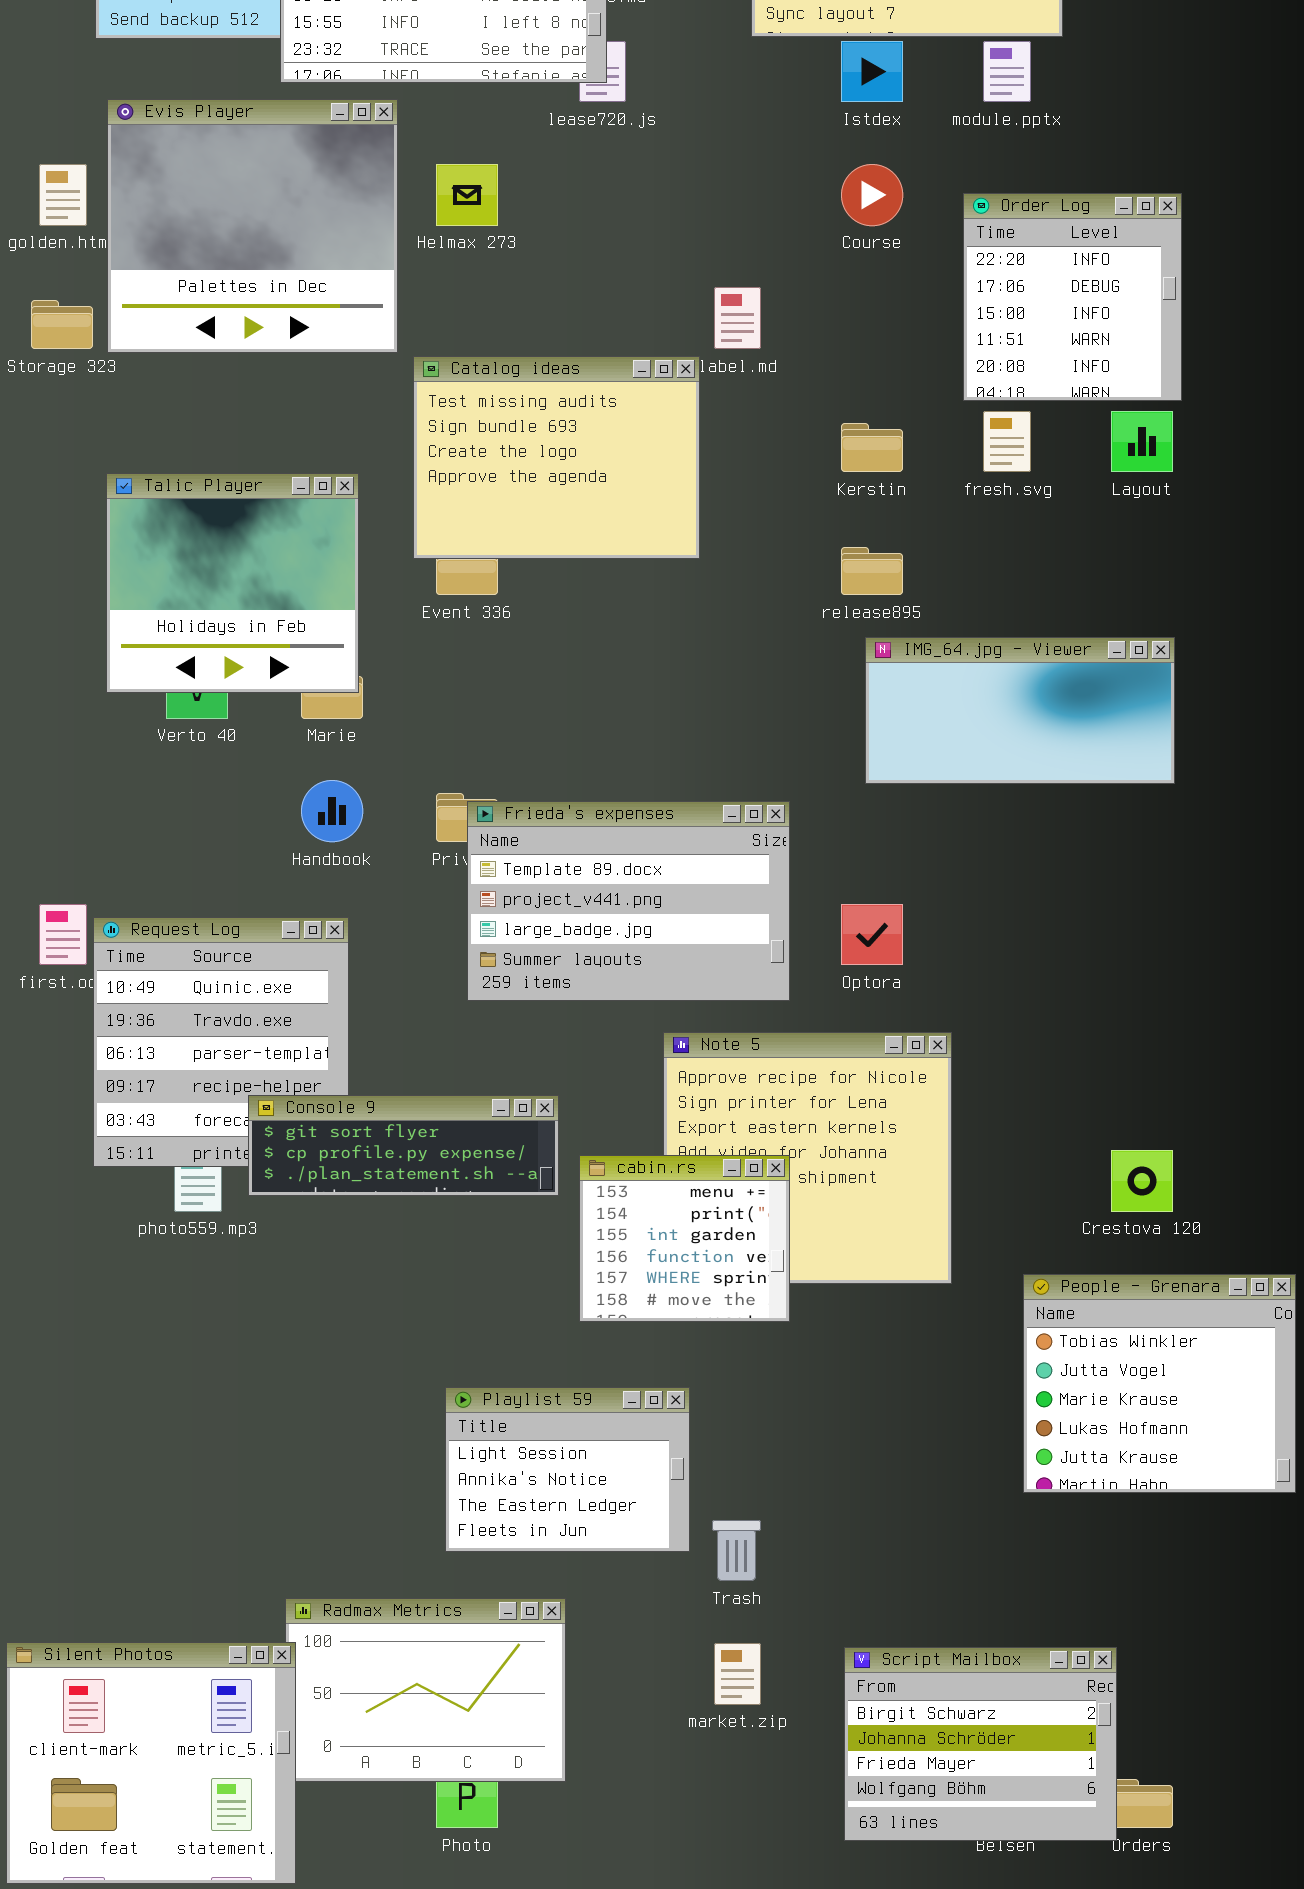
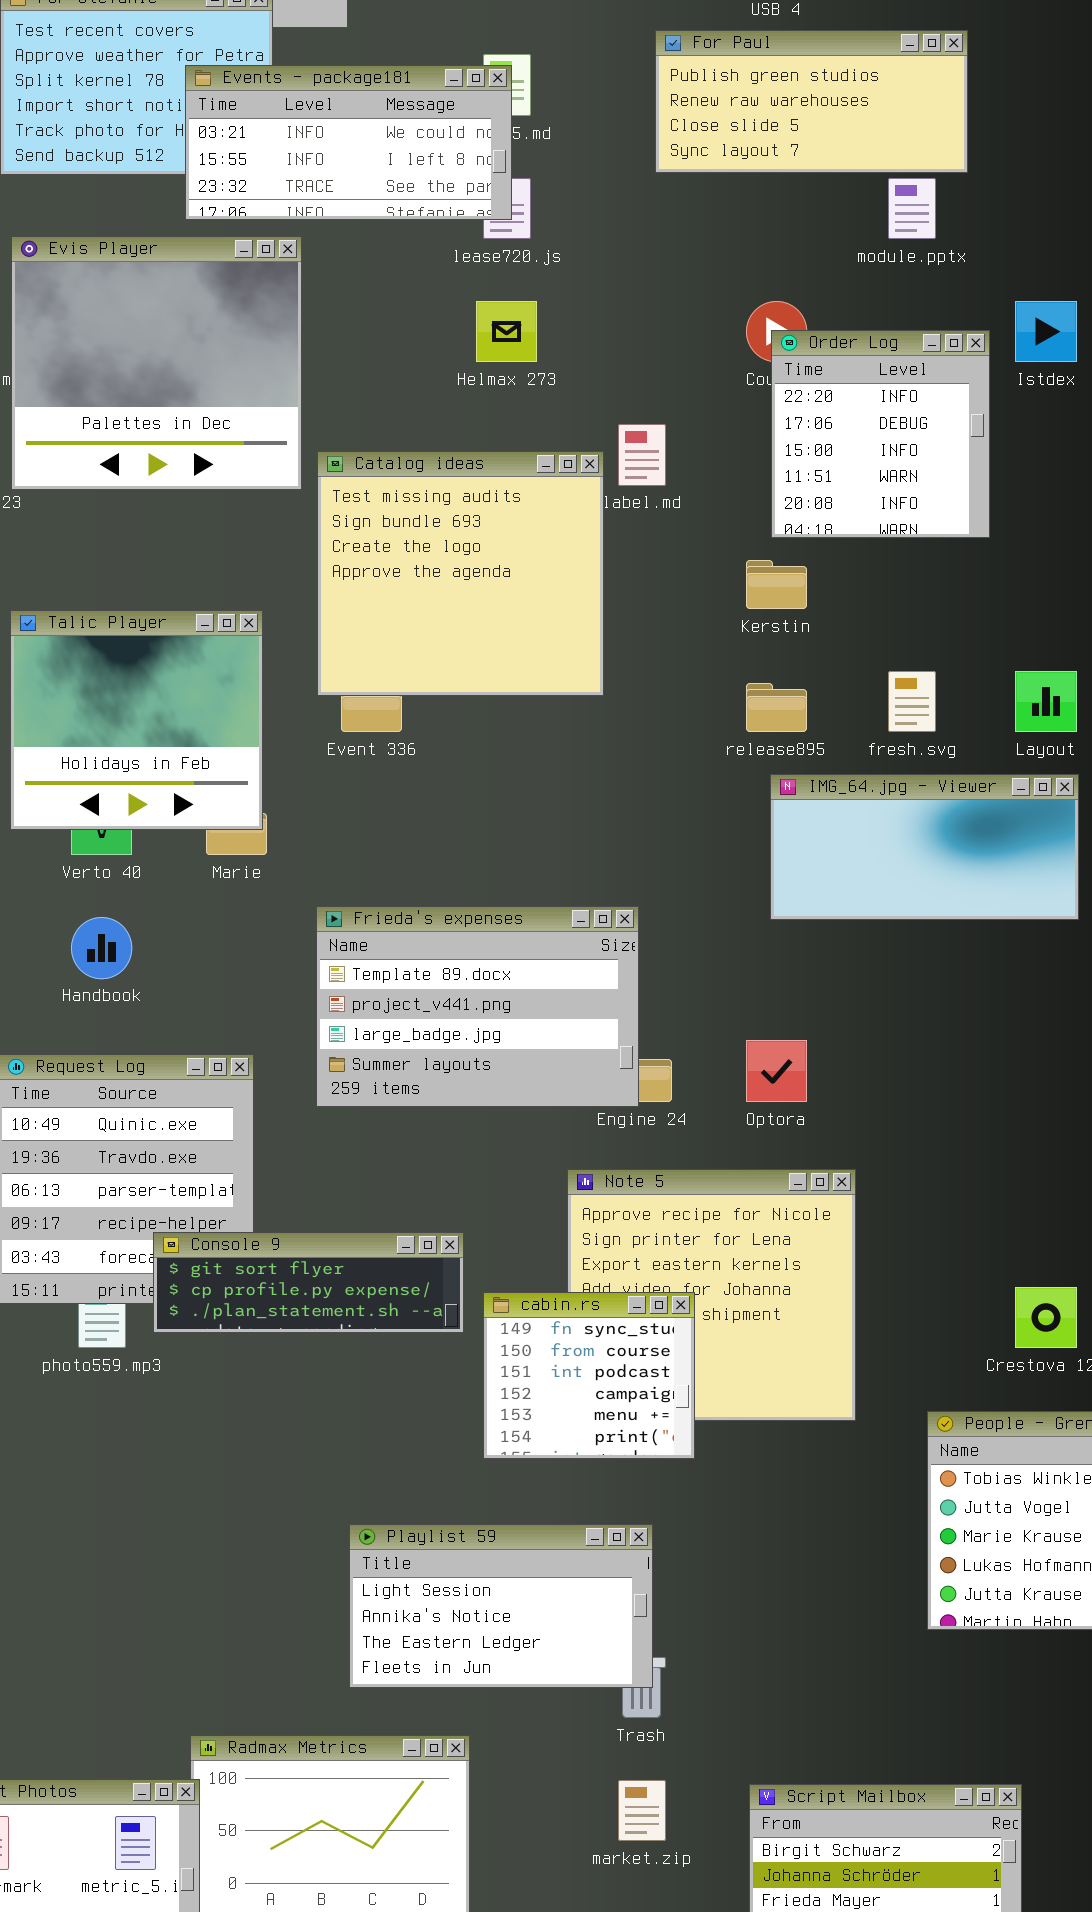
Istdex: [841,41,903,102] -> [1015,301,1077,362], moved
Helmax 273: [436,164,498,226] -> [476,301,537,362], moved
Order Log: [963,193,1182,401] -> [771,330,990,538], moved
Catalog ideas: [413,356,700,559] -> [317,451,604,696], resized
fresh.svg: [983,411,1031,472] -> [888,671,936,732], moved
Layout: [1111,411,1173,472] -> [1015,671,1077,732], moved
Handbook: [301,780,363,842] -> [71,917,132,979], moved
Frieda's expenses: [467,801,790,1001] -> [316,906,639,1107], moved
cabin.rs: [579,1155,790,1322] -> [483,1292,695,1459], scrolled up 4 rows
Playlist 59: [445,1387,690,1552] -> [349,1524,653,1688], resized

